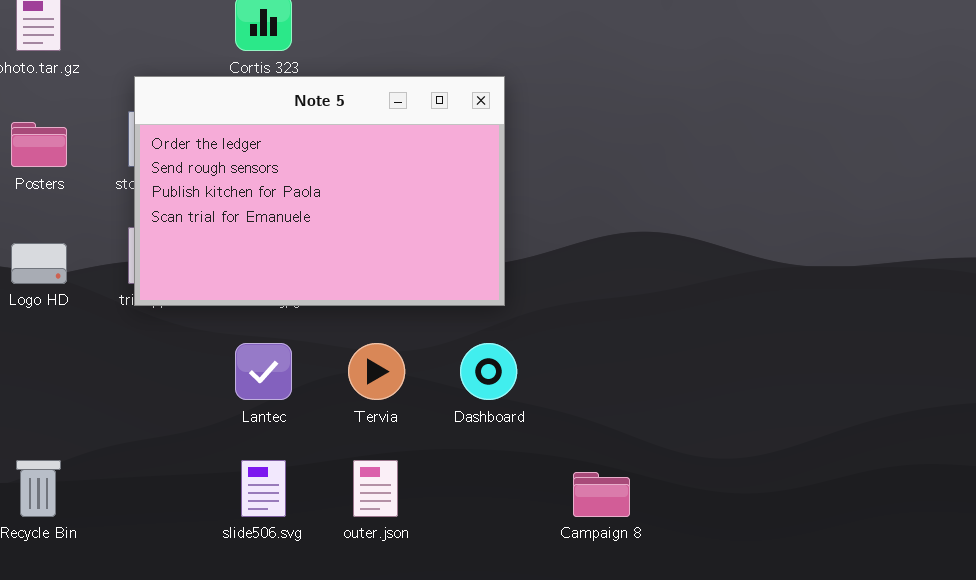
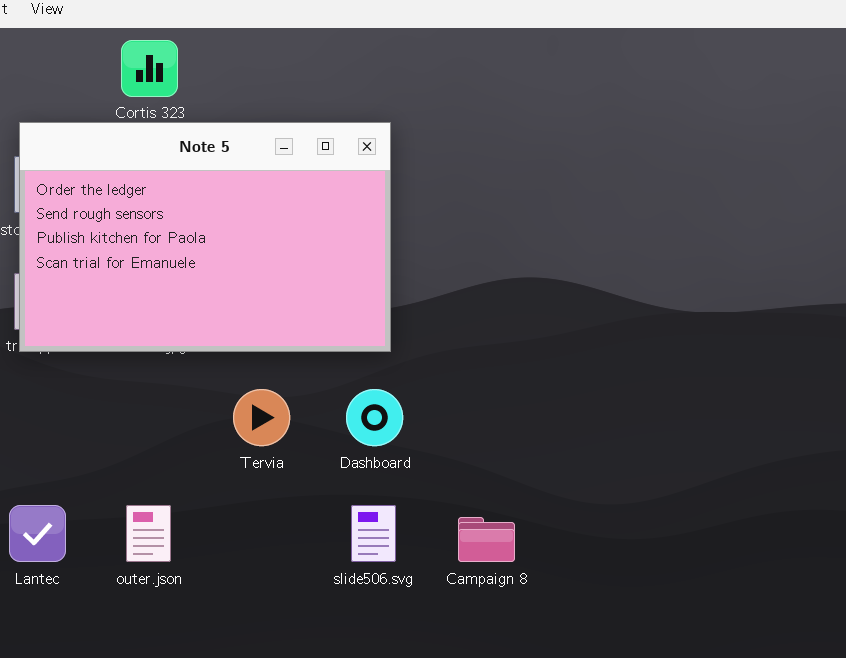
Lantec: [235,343,292,400] -> [9,505,66,562], moved
slide506.svg: [241,460,286,517] -> [351,505,396,562], moved
outer.json: [353,460,398,517] -> [126,505,171,562], moved

